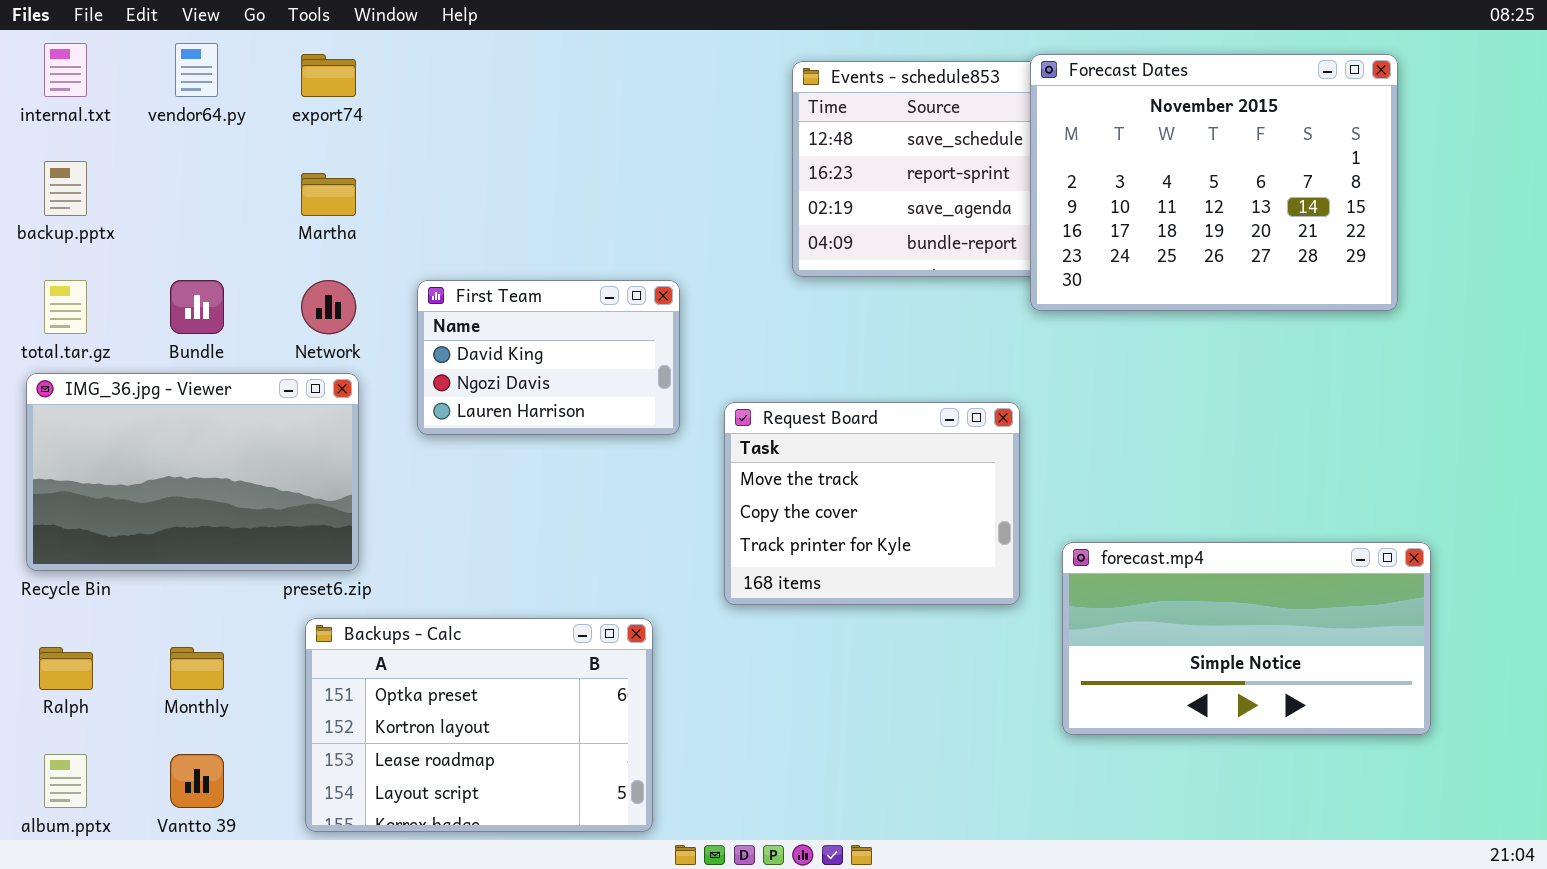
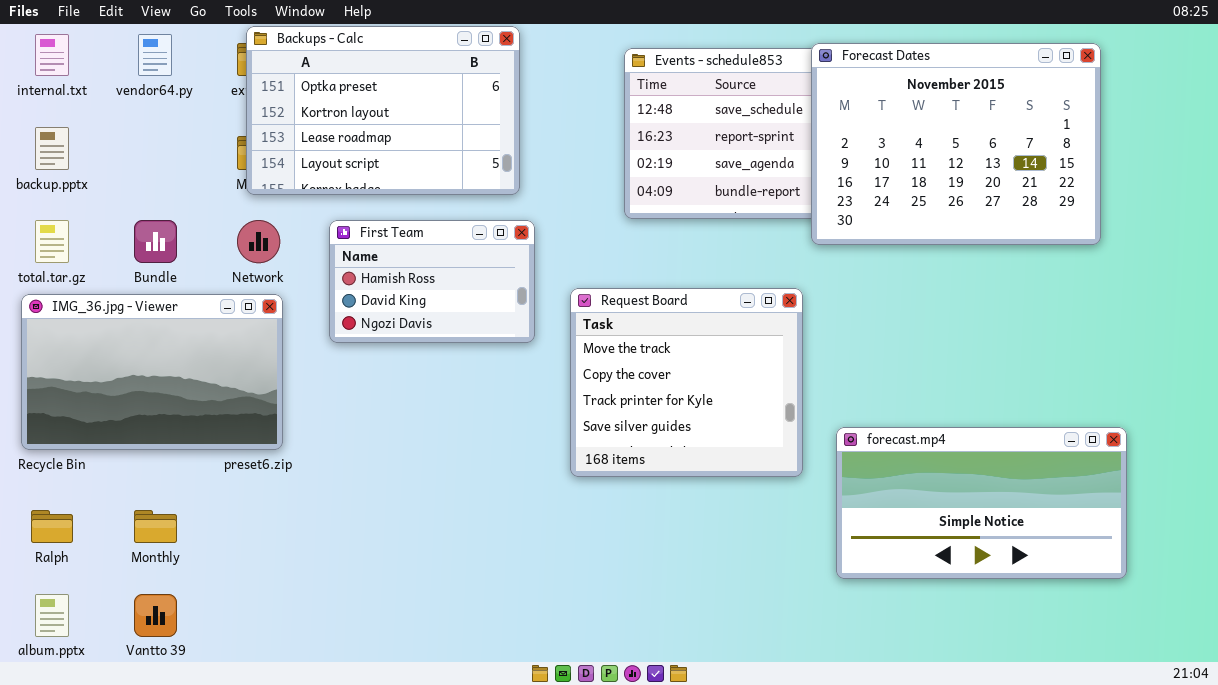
First Team: [417,280,680,435] -> [329,220,535,343], scrolled up 1 row
Request Board: [724,402,1020,605] -> [570,288,803,477], resized
Backups - Calc: [305,618,653,832] -> [246,26,520,195], moved

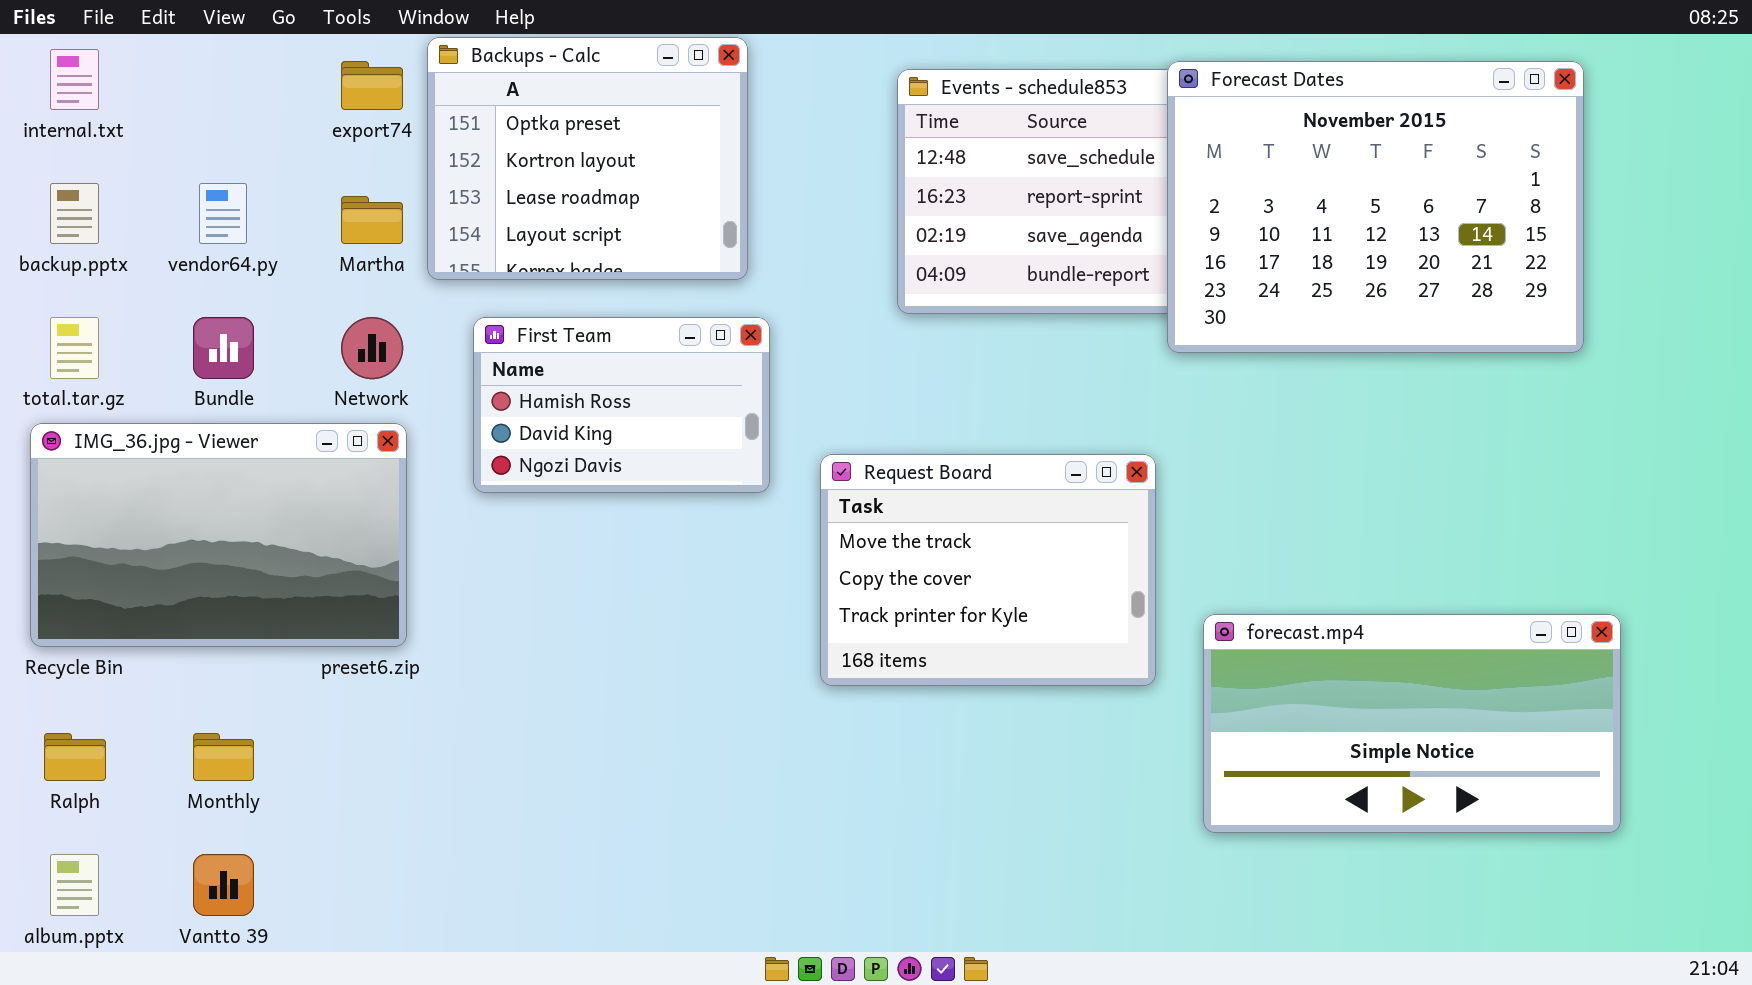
Backups - Calc: [246,26,520,195] -> [427,37,748,280], resized
vendor64.py: [138,34,172,76] -> [199,183,247,244], moved
Request Board: [570,288,803,477] -> [820,454,1156,686], resized

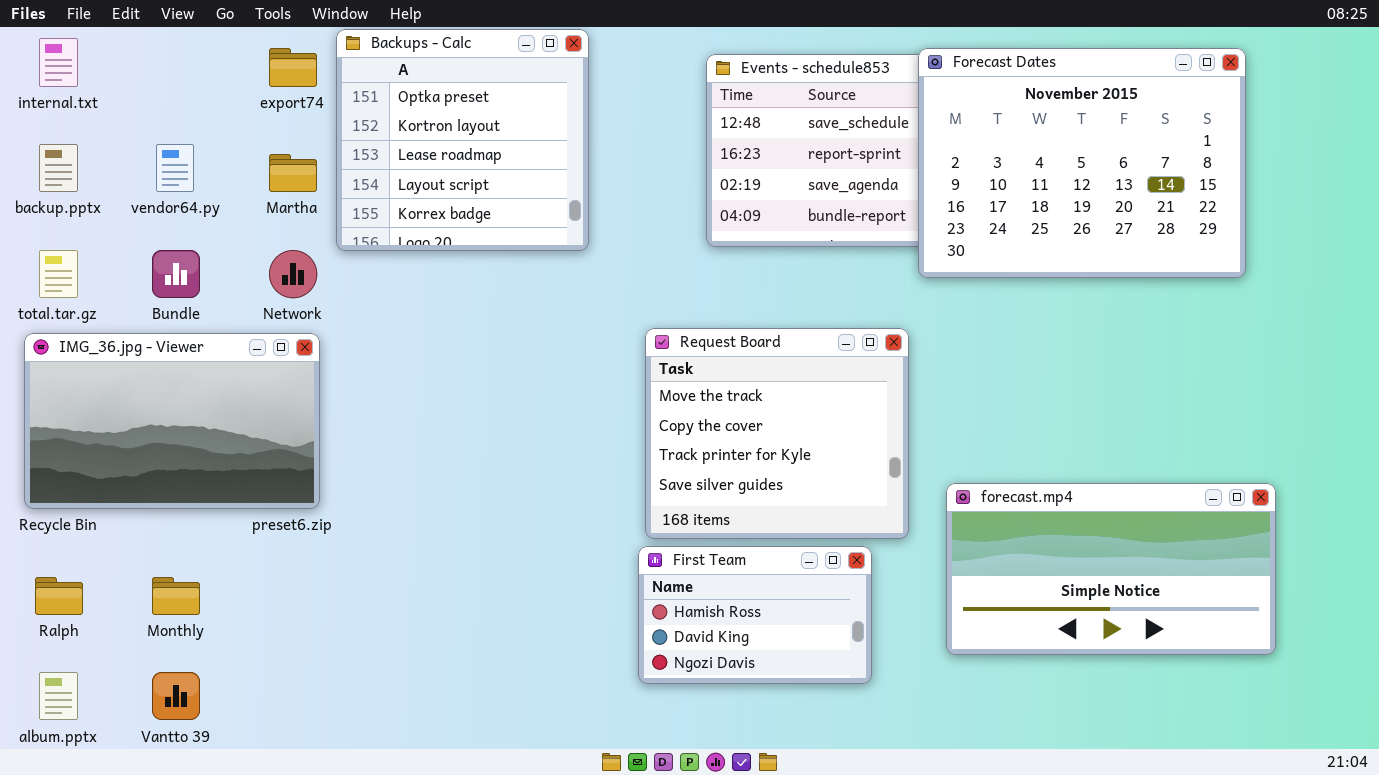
Backups - Calc: [427,37,748,280] -> [336,29,589,251], resized
First Team: [473,317,770,493] -> [638,546,872,684], moved
Request Board: [820,454,1156,686] -> [645,328,909,539], resized

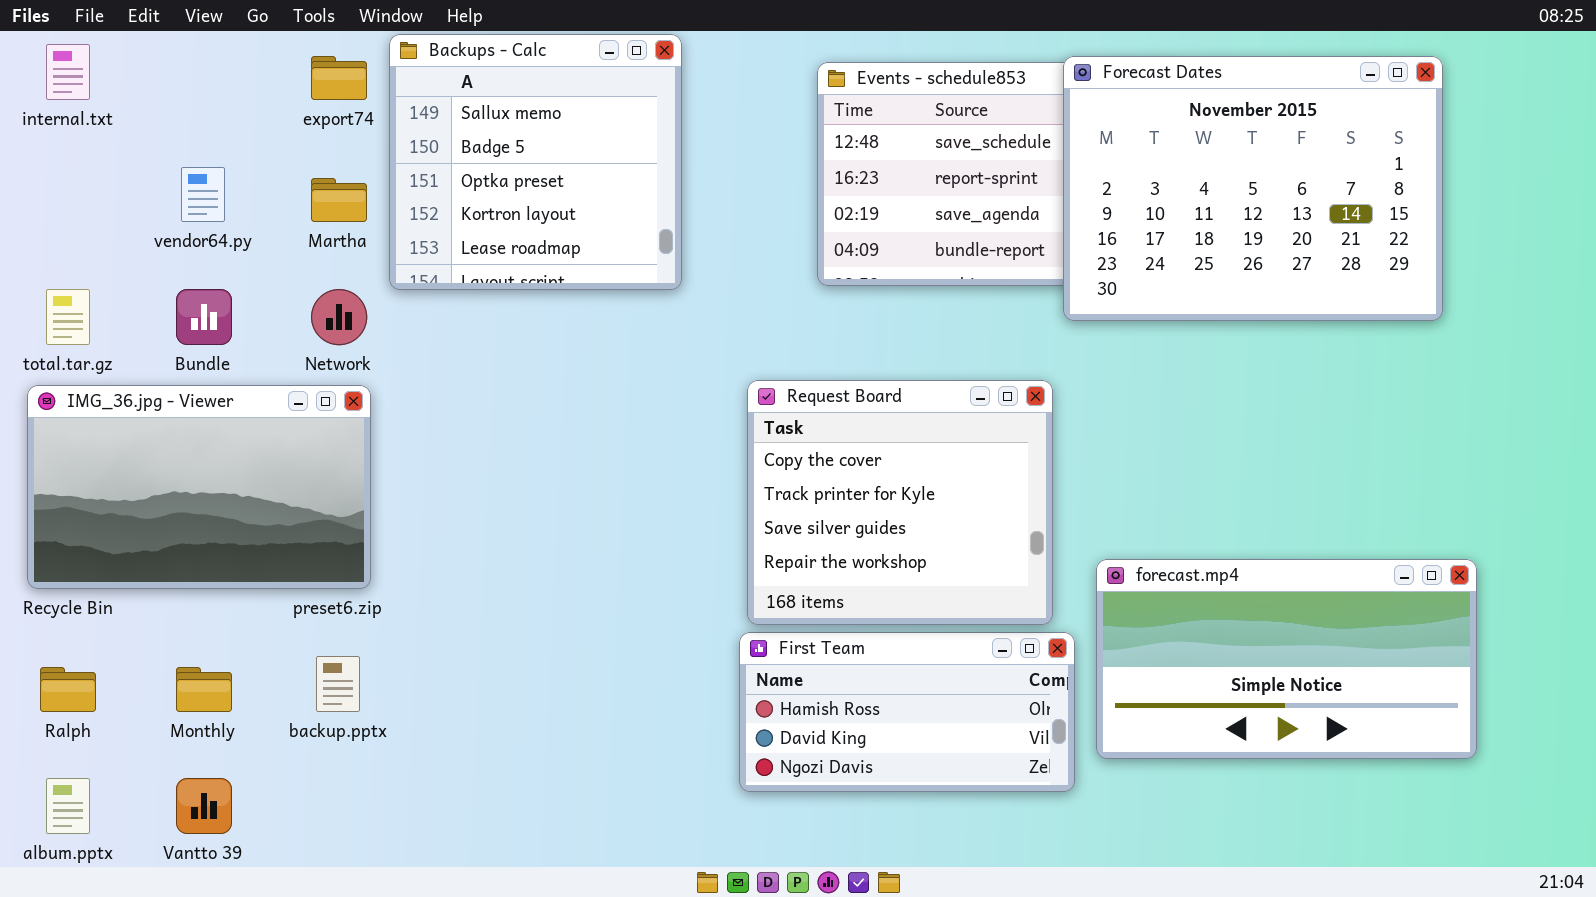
Backups - Calc: [336,29,589,251] -> [389,34,682,290], scrolled up 2 rows
backup.pptx: [39,144,78,192] -> [316,656,360,712], moved
Request Board: [645,328,909,539] -> [747,380,1053,625], scrolled down 1 row
First Team: [638,546,872,684] -> [739,632,1075,792], resized

